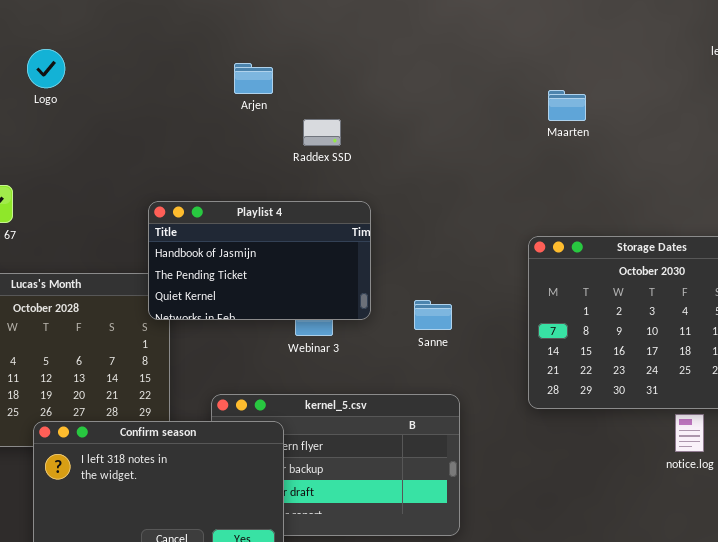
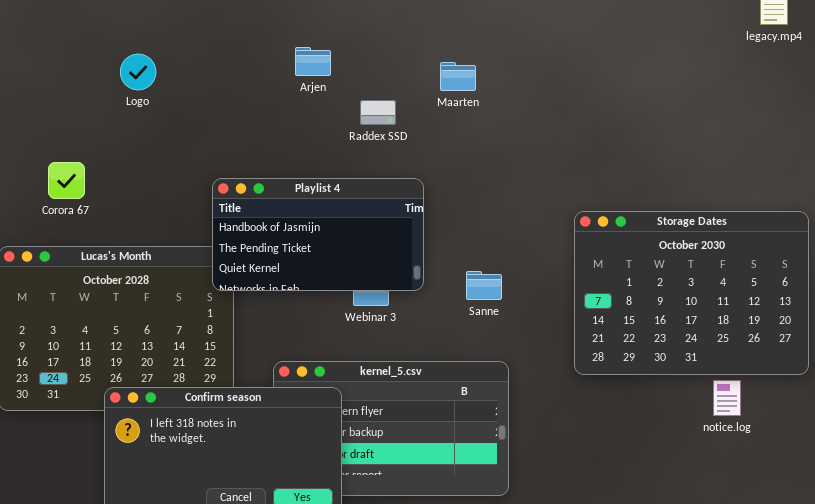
Logo: [27,49,65,88] -> [120,54,156,90], moved
Maarten: [548,90,586,121] -> [440,62,476,91], moved

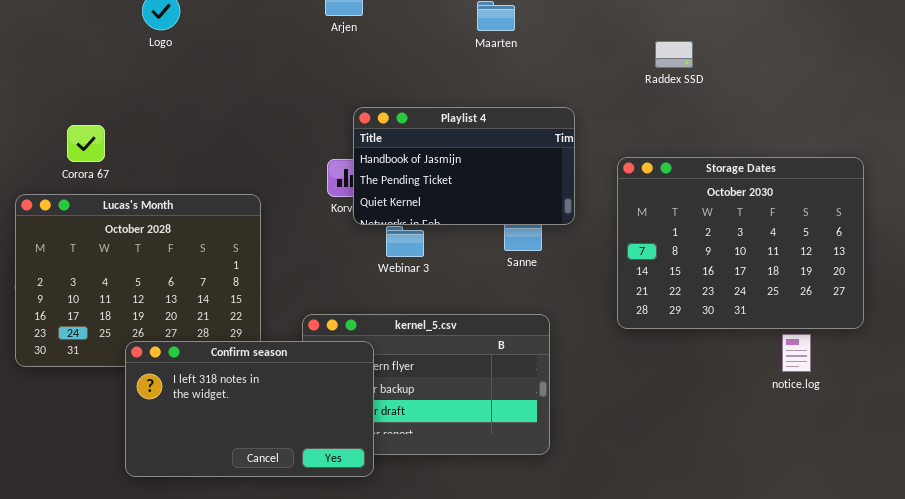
Raddex SSD: [360,100,396,125] -> [655,41,693,68], moved
Corora 67: [48,162,85,199] -> [67,125,105,162], moved
Playlist 4: [212,178,424,291] -> [353,107,575,225], moved
notice.log: [713,380,741,416] -> [782,334,811,372], moved

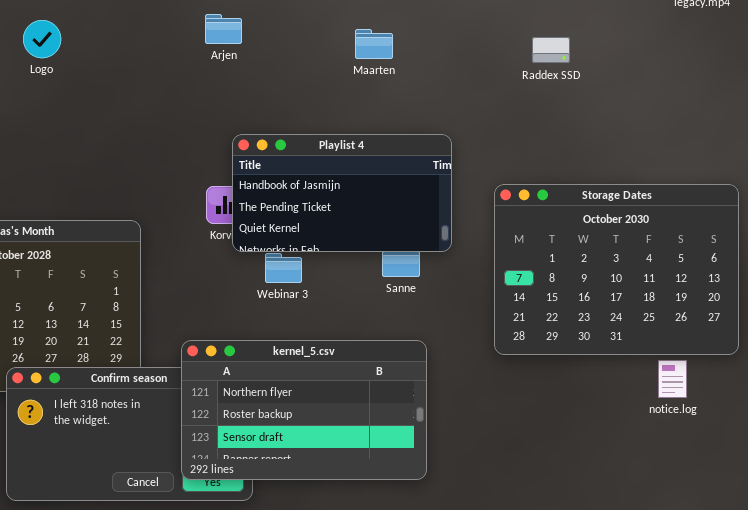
Raddex SSD: [655,41,693,68] -> [532,37,570,63], moved
kernel_5.csv: [302,314,550,455] -> [181,340,427,480], raised

